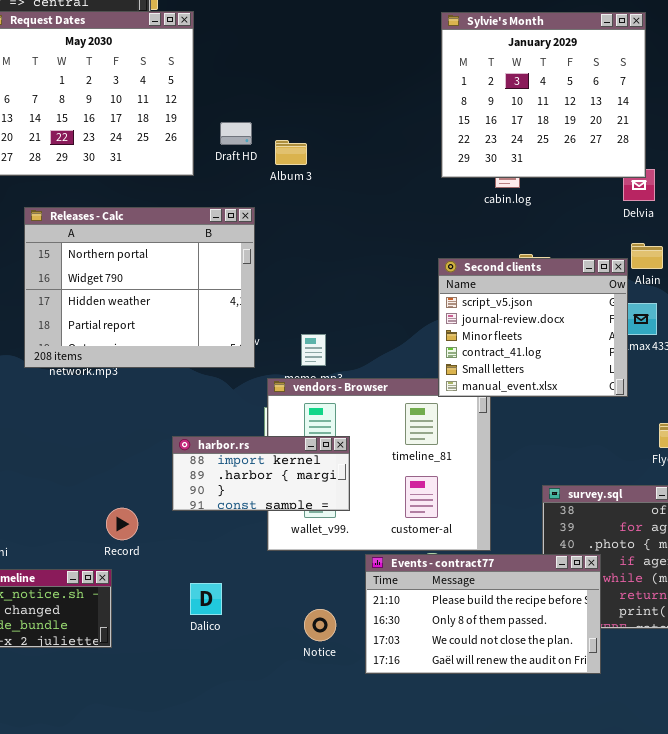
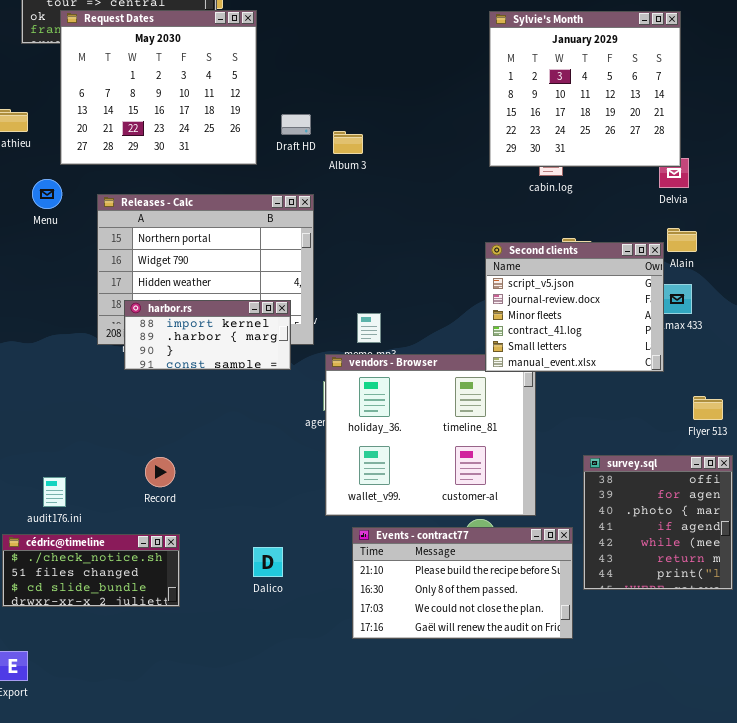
harbor.rs: [172,436,350,511] -> [124,300,291,370], moved
Record: [106,508,138,540] -> [145,457,175,487], moved
Events - contract77: [365,554,601,674] -> [352,527,573,639], moved

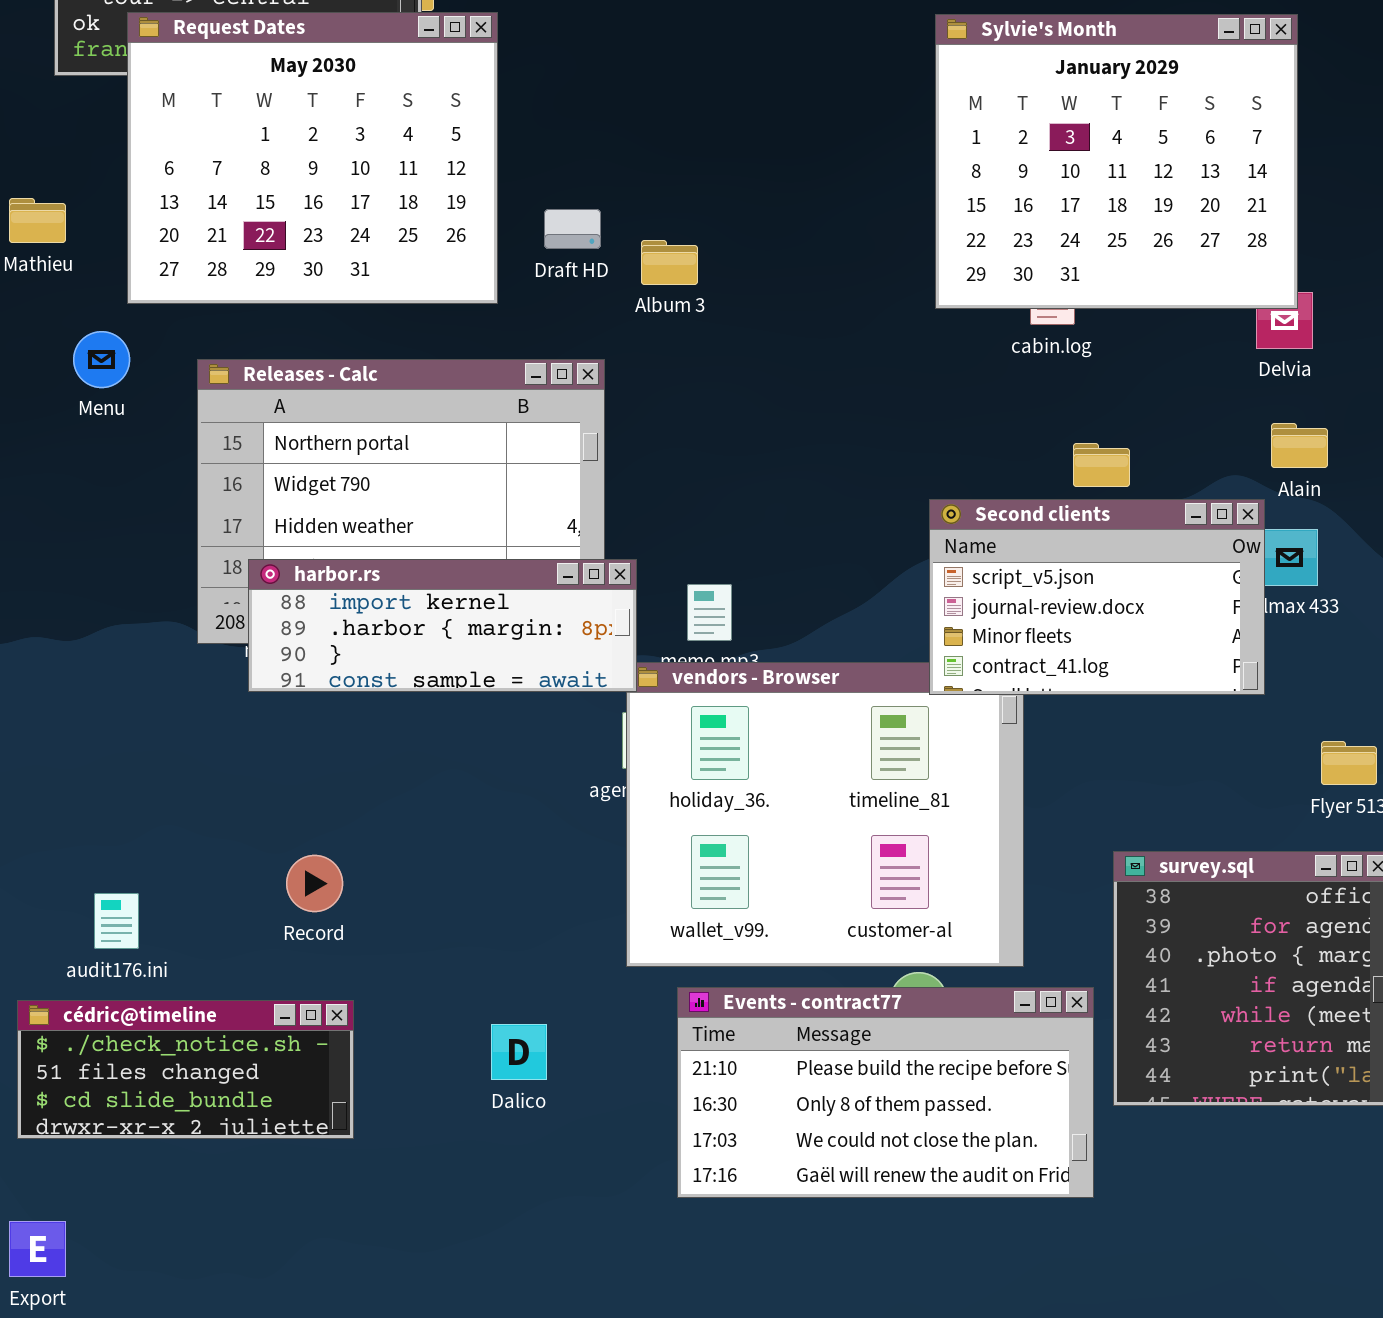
Second clients: [485,242,664,372] -> [929,499,1265,695], resized
harbor.rs: [124,300,291,370] -> [248,559,637,692], resized

